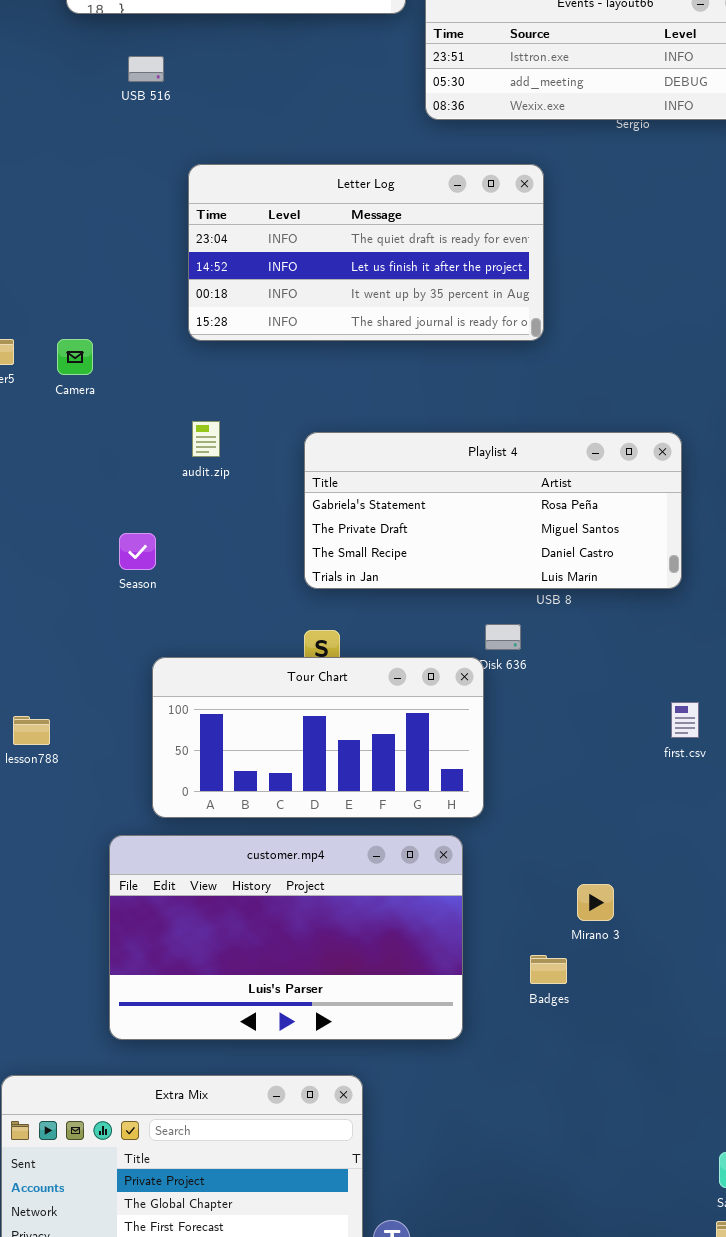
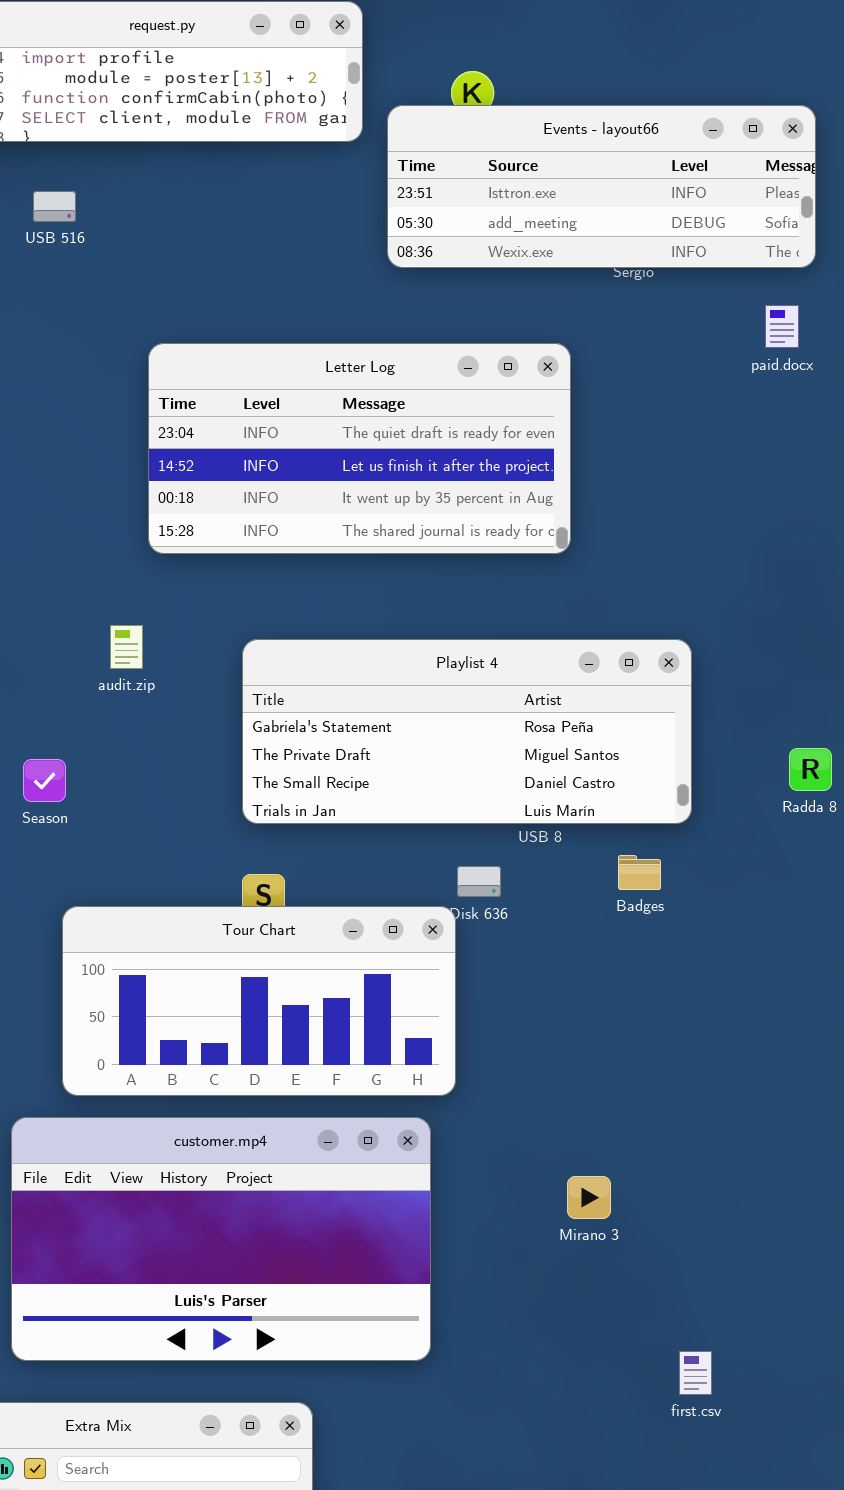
Letter Log: [188,164,544,341] -> [148,343,571,554], moved
first.csv: [671,702,699,738] -> [679,1351,712,1395], moved
Badges: [530,955,567,984] -> [618,855,661,890], moved

